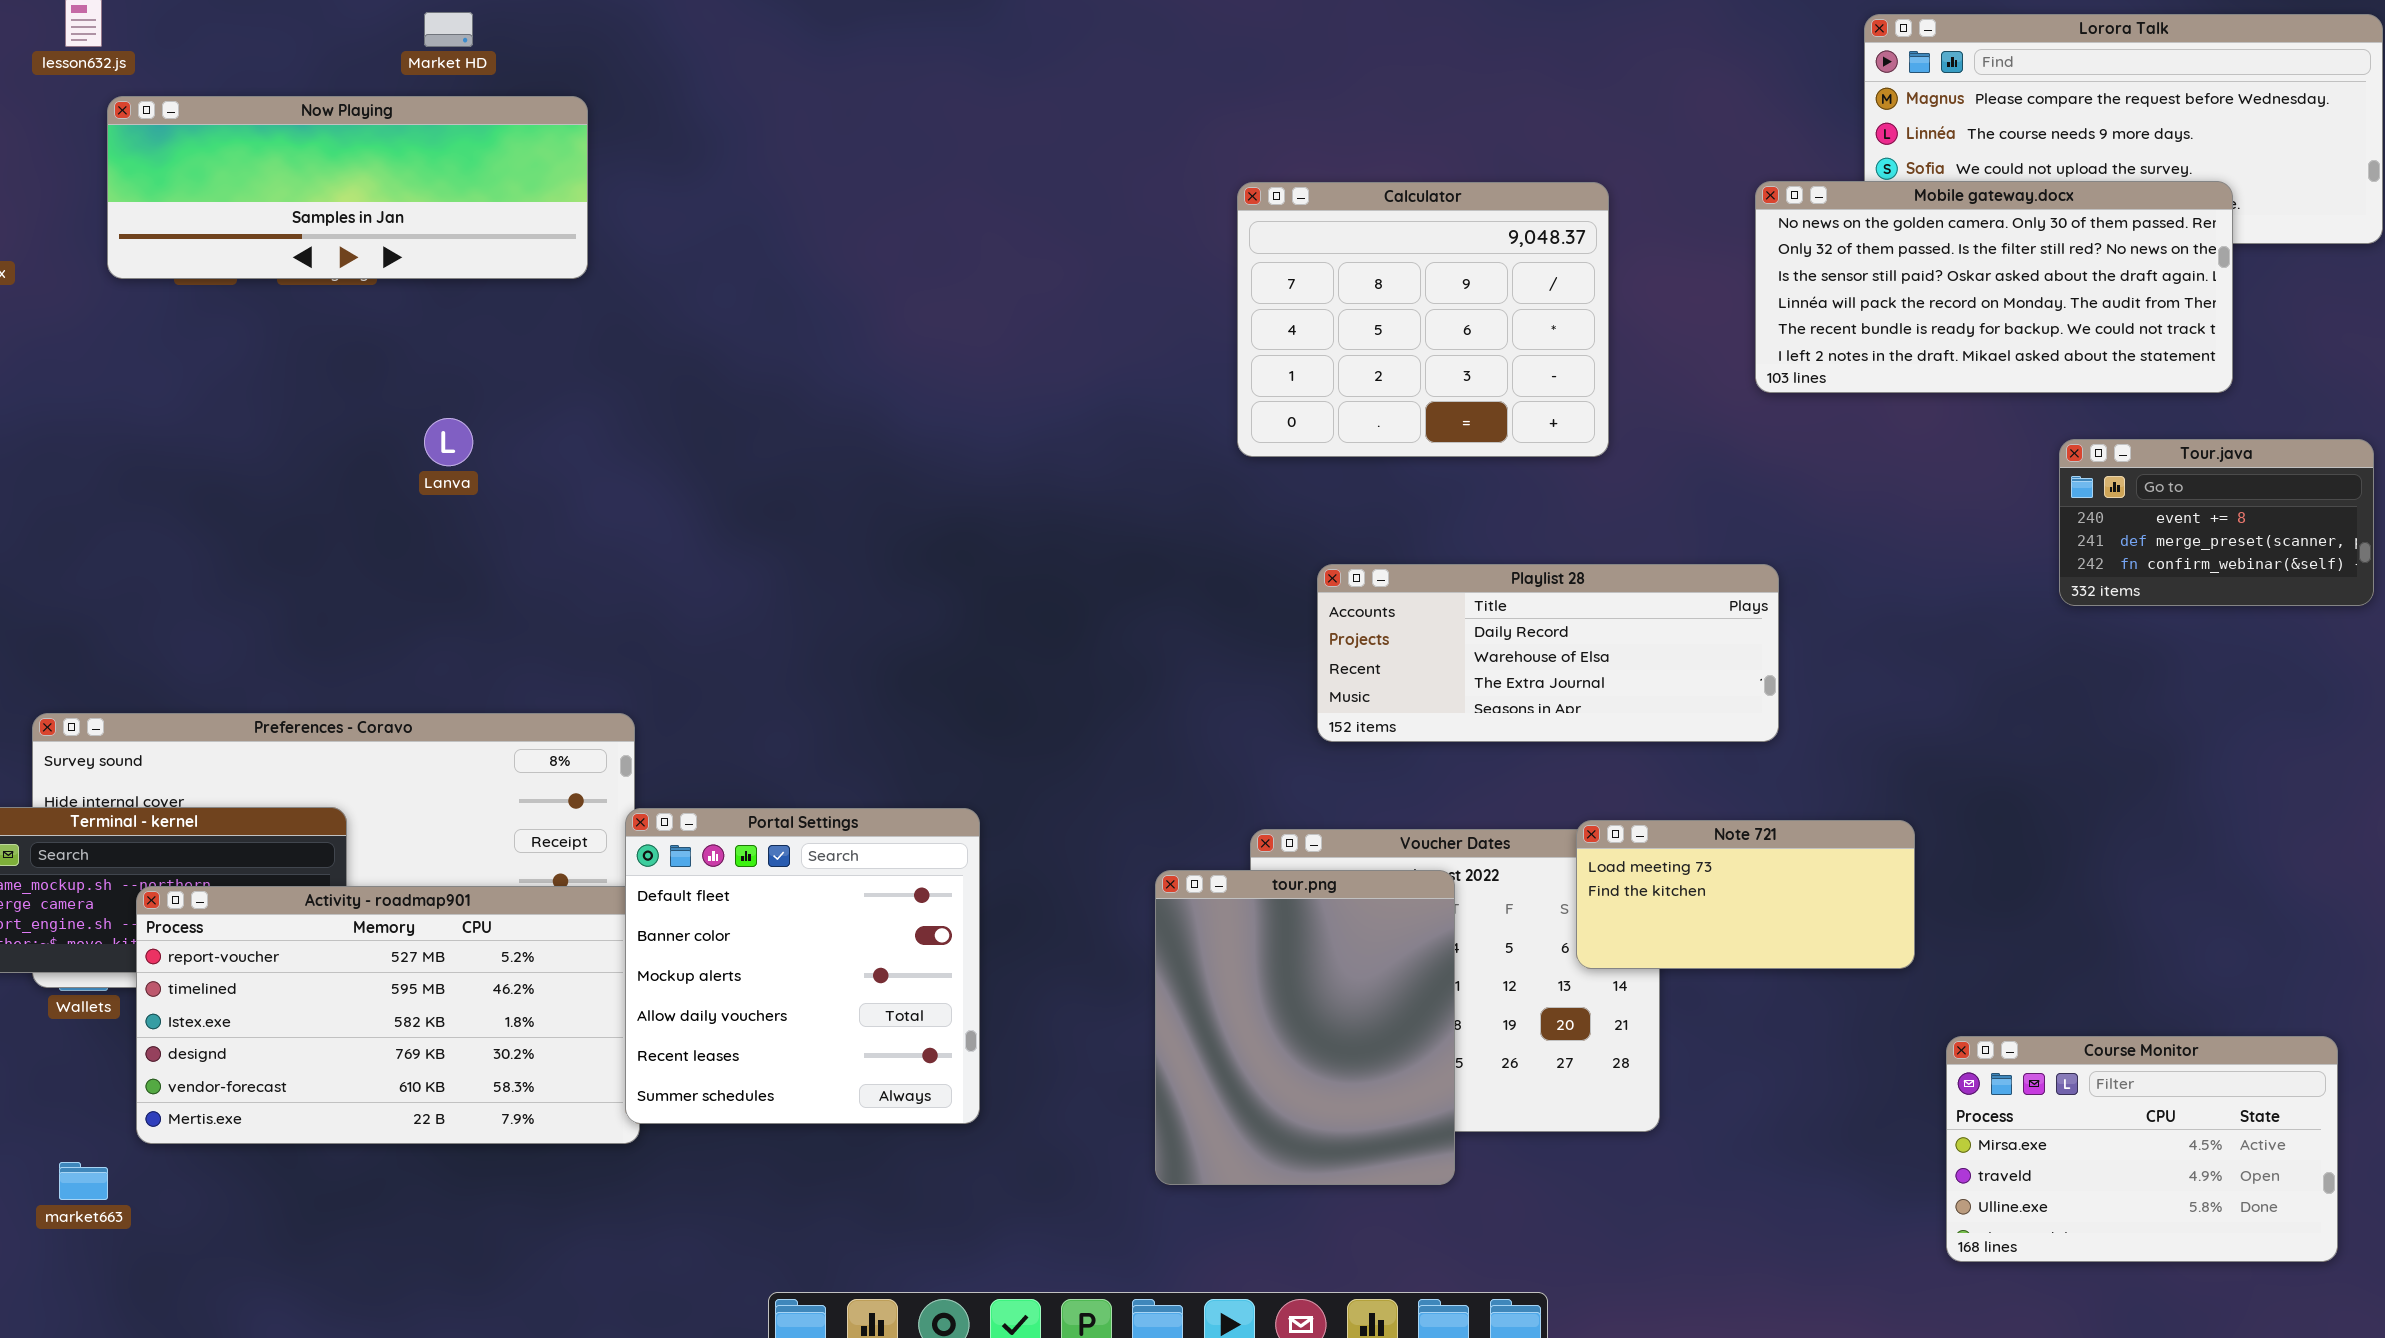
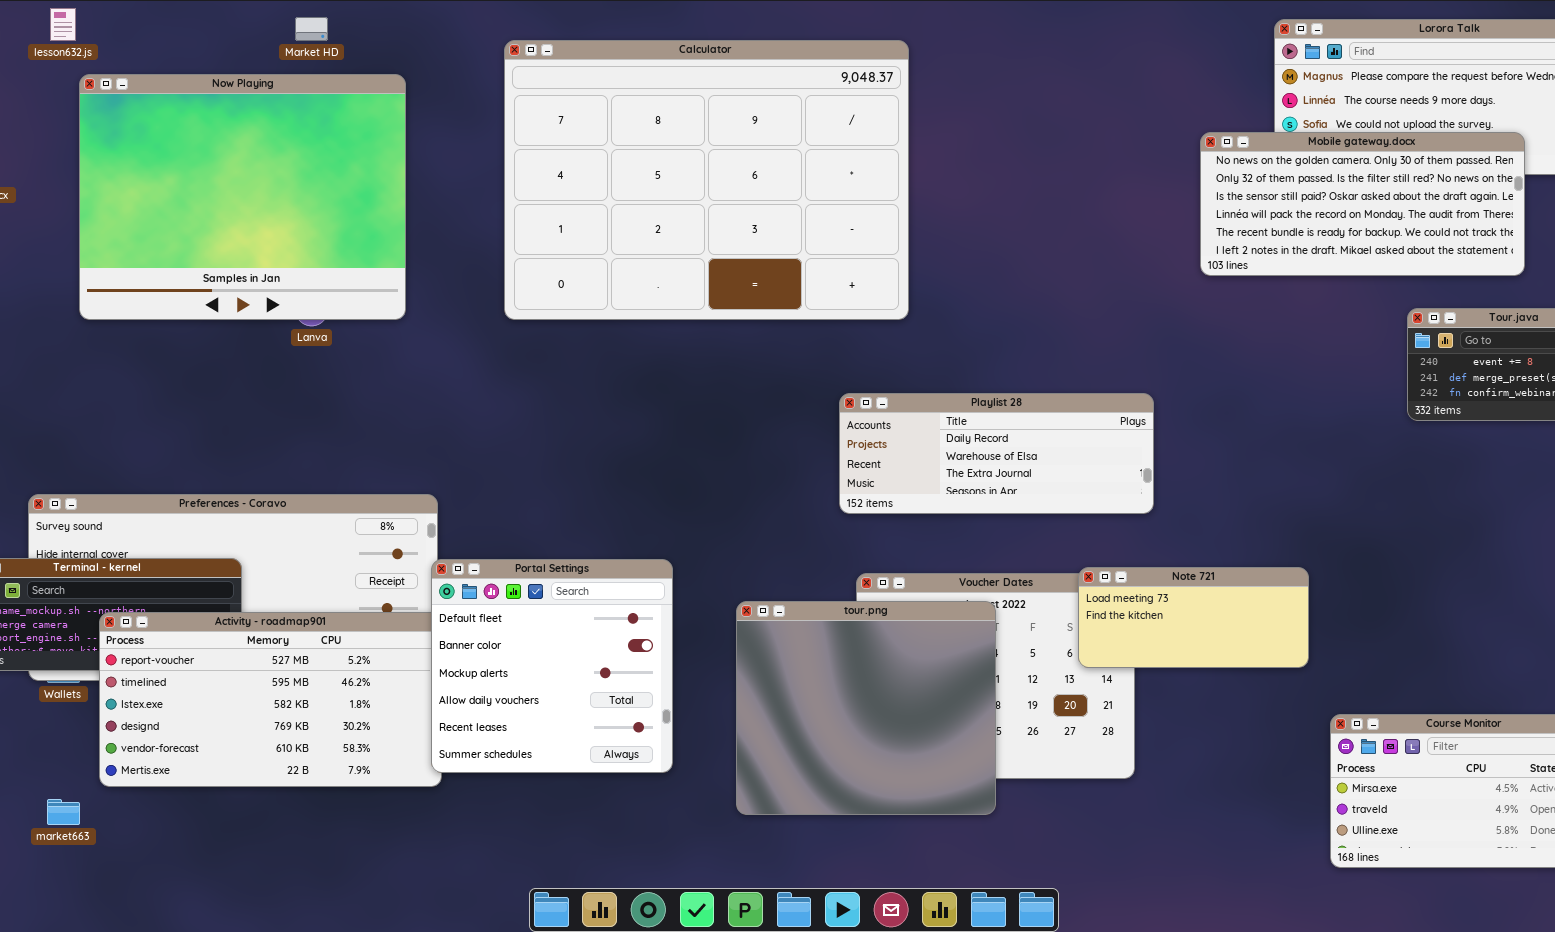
Now Playing: [107,96,588,279] -> [79,74,406,320], resized
Calculator: [1237,182,1609,457] -> [504,40,909,320], moved, resized
Playlist 28: [1317,564,1779,742] -> [839,393,1154,514], moved
tour.png: [1155,870,1455,1185] -> [736,601,996,815], resized

